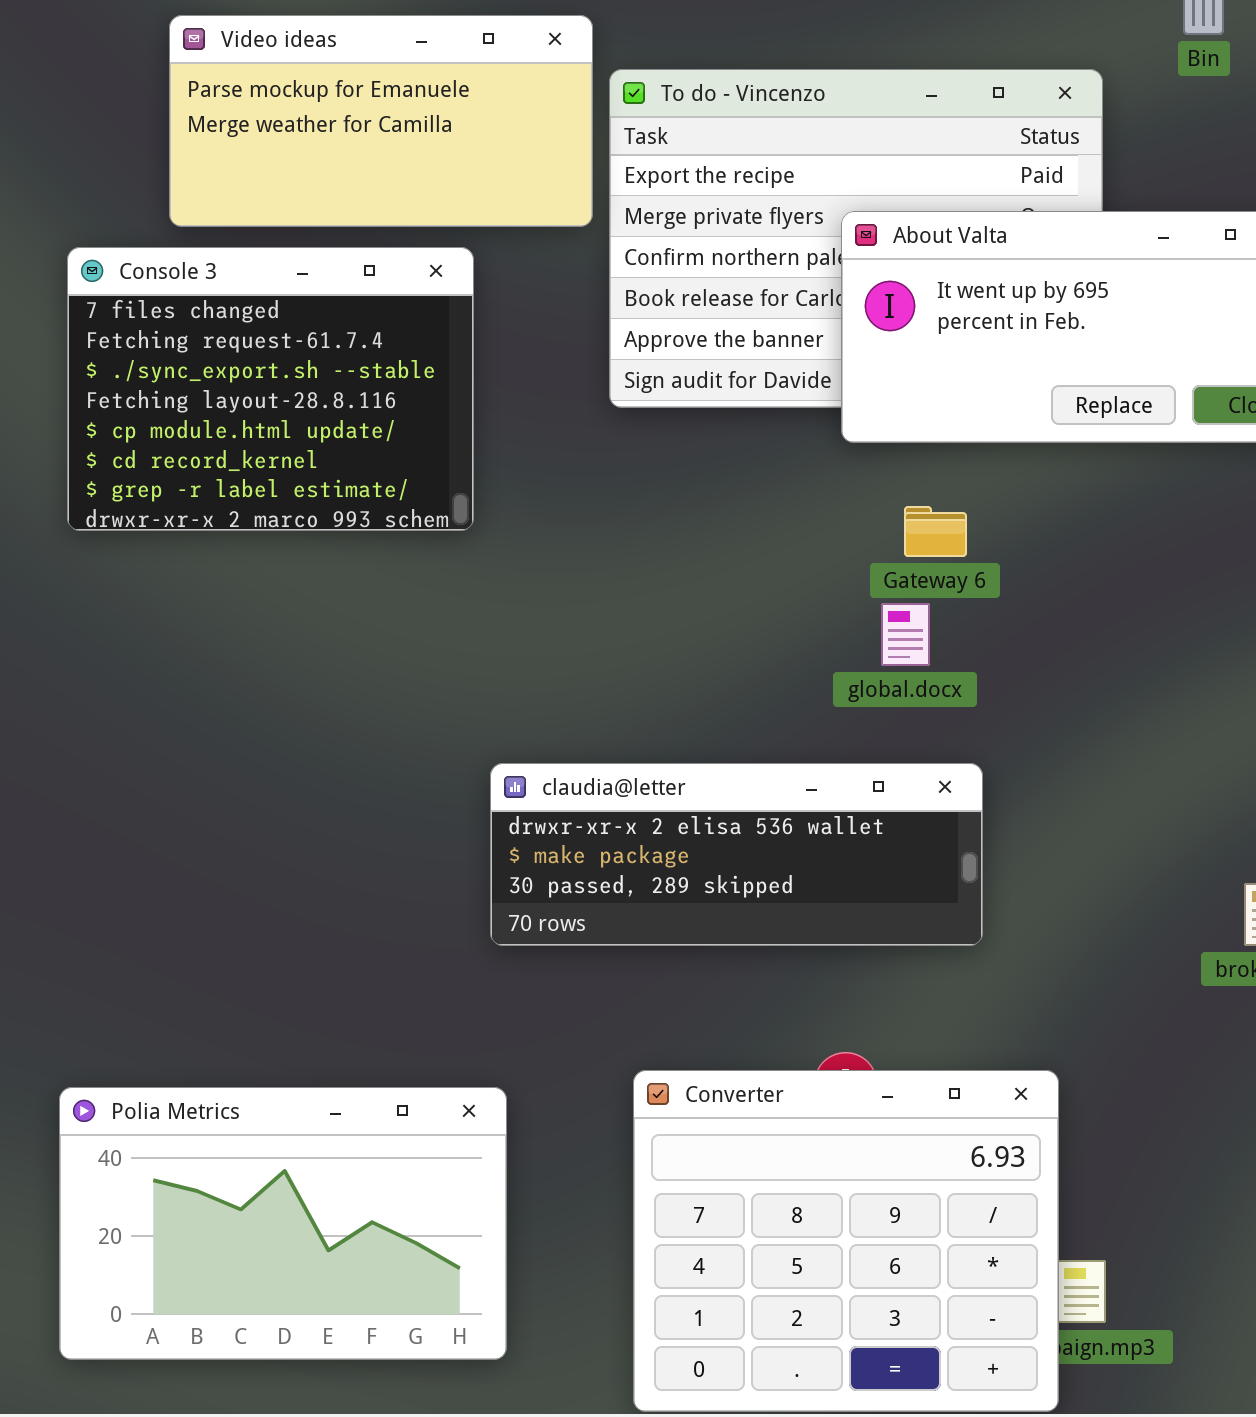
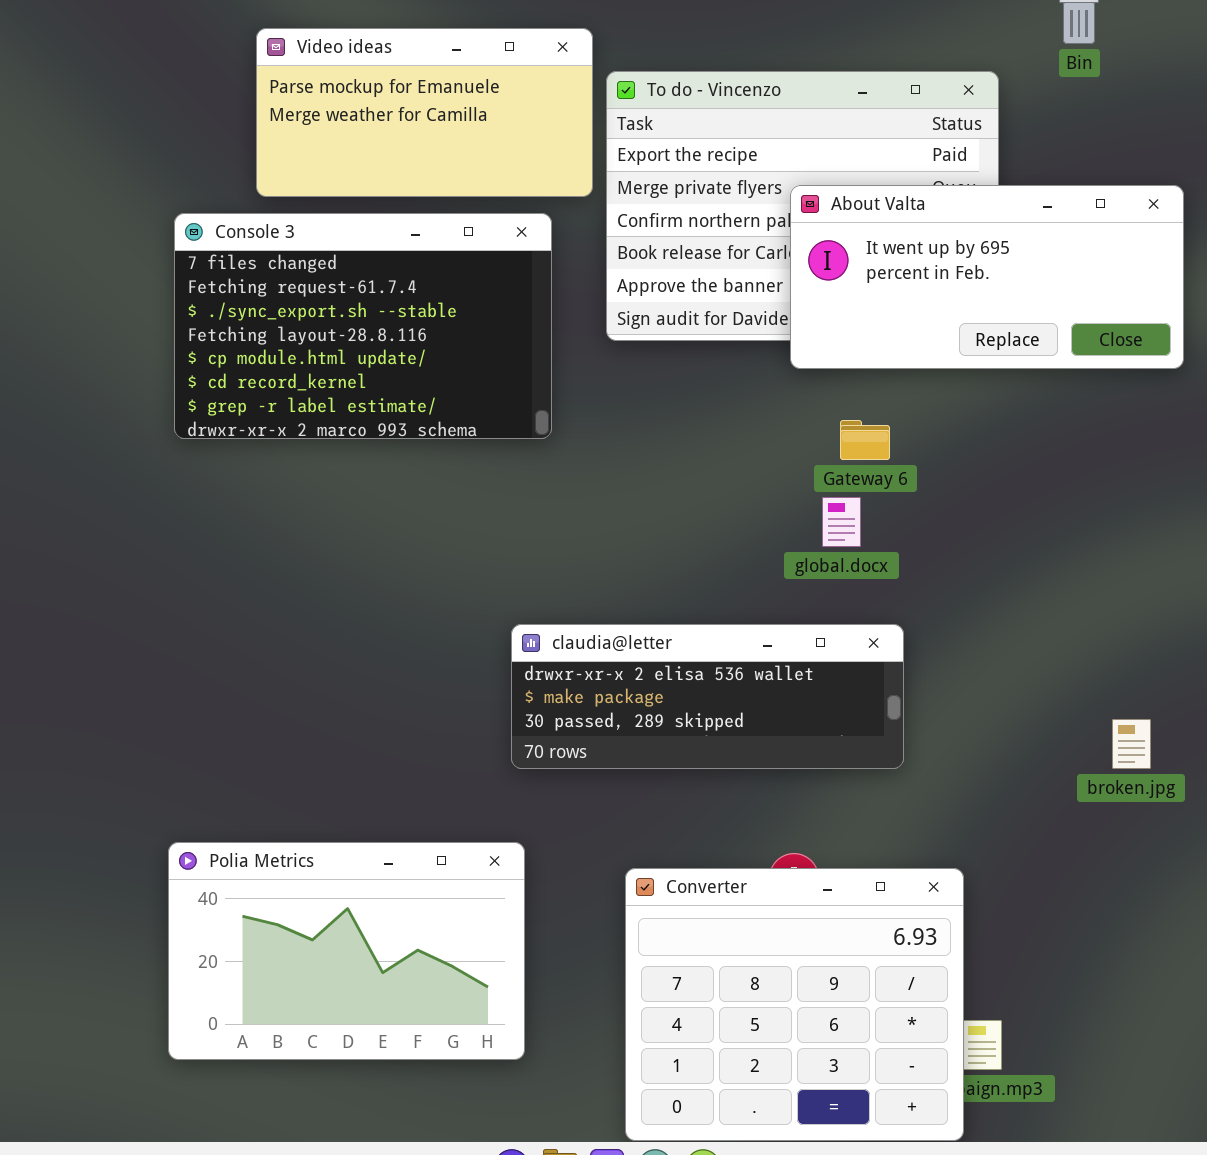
Console 3: [67,247,474,531] -> [174,213,552,439], resized
Polia Metrics: [59,1087,507,1360] -> [168,842,525,1060], moved

